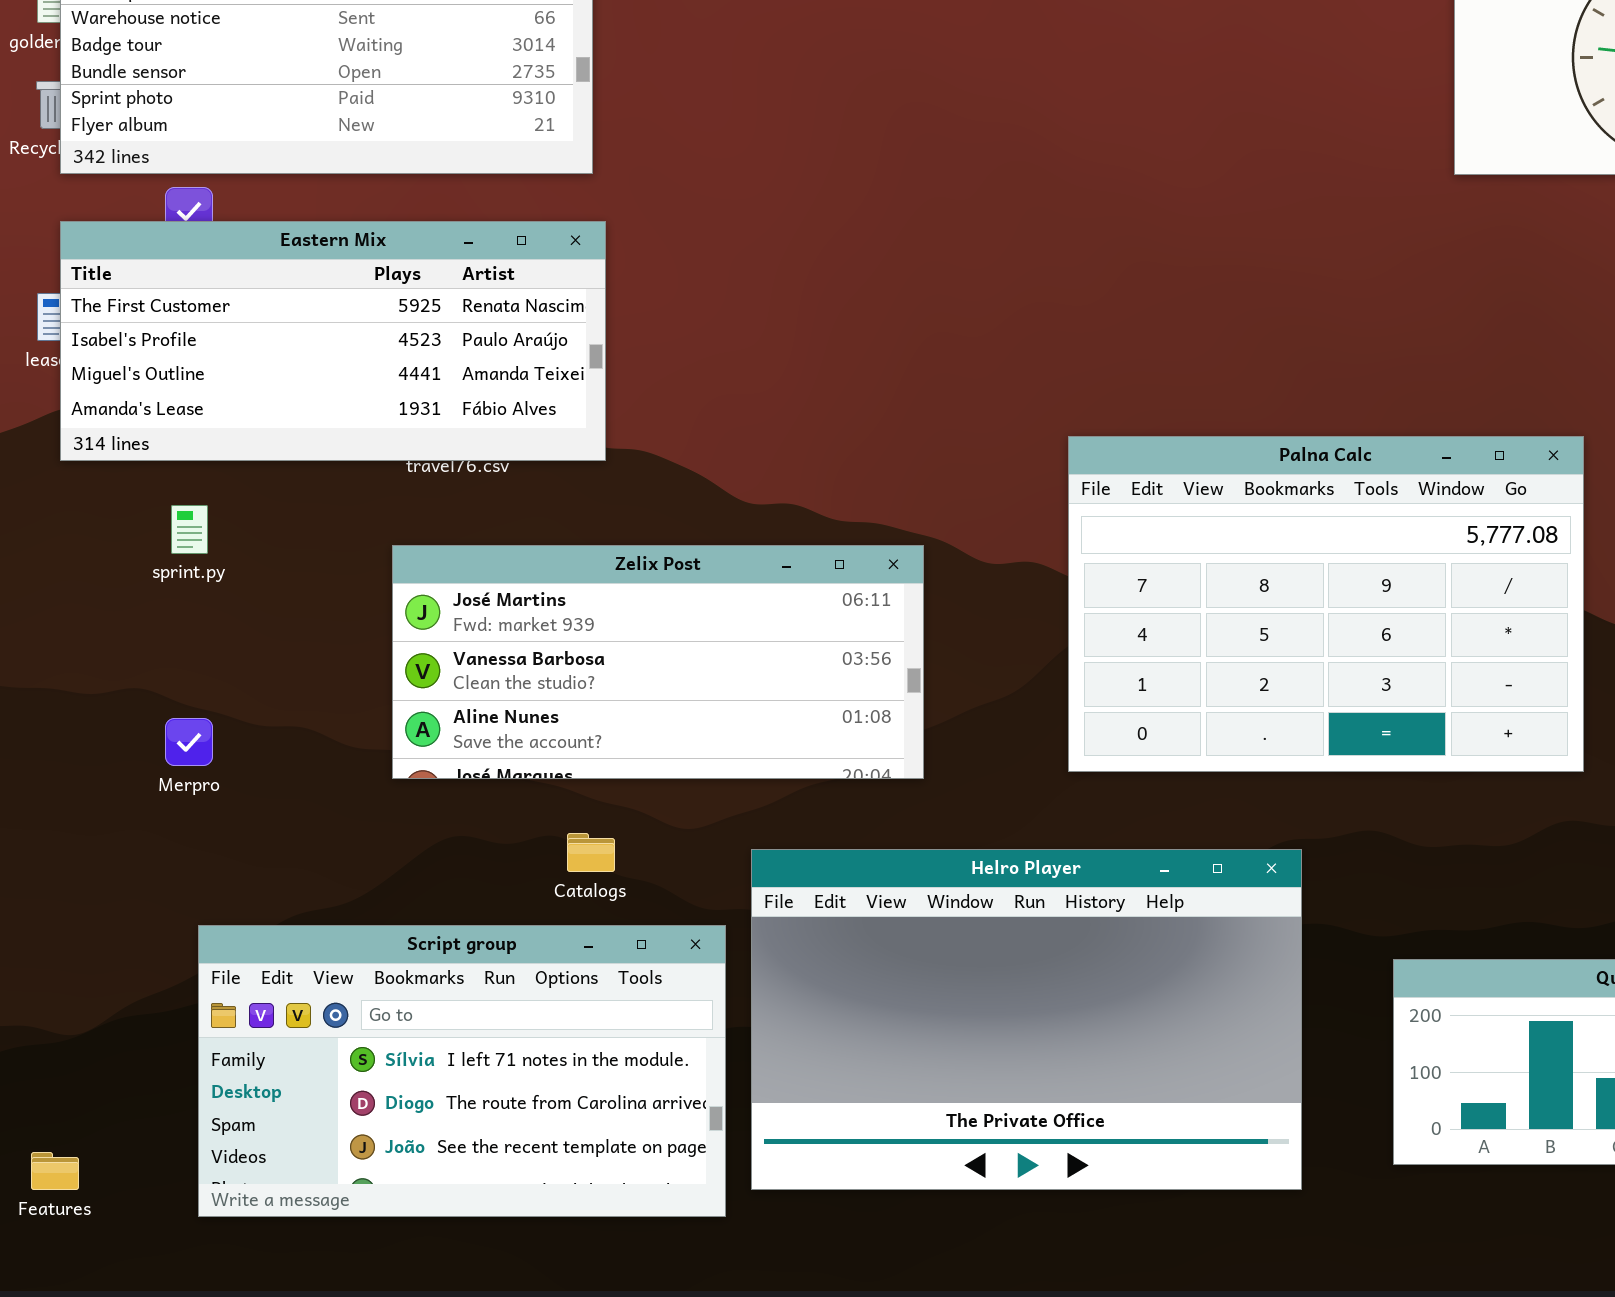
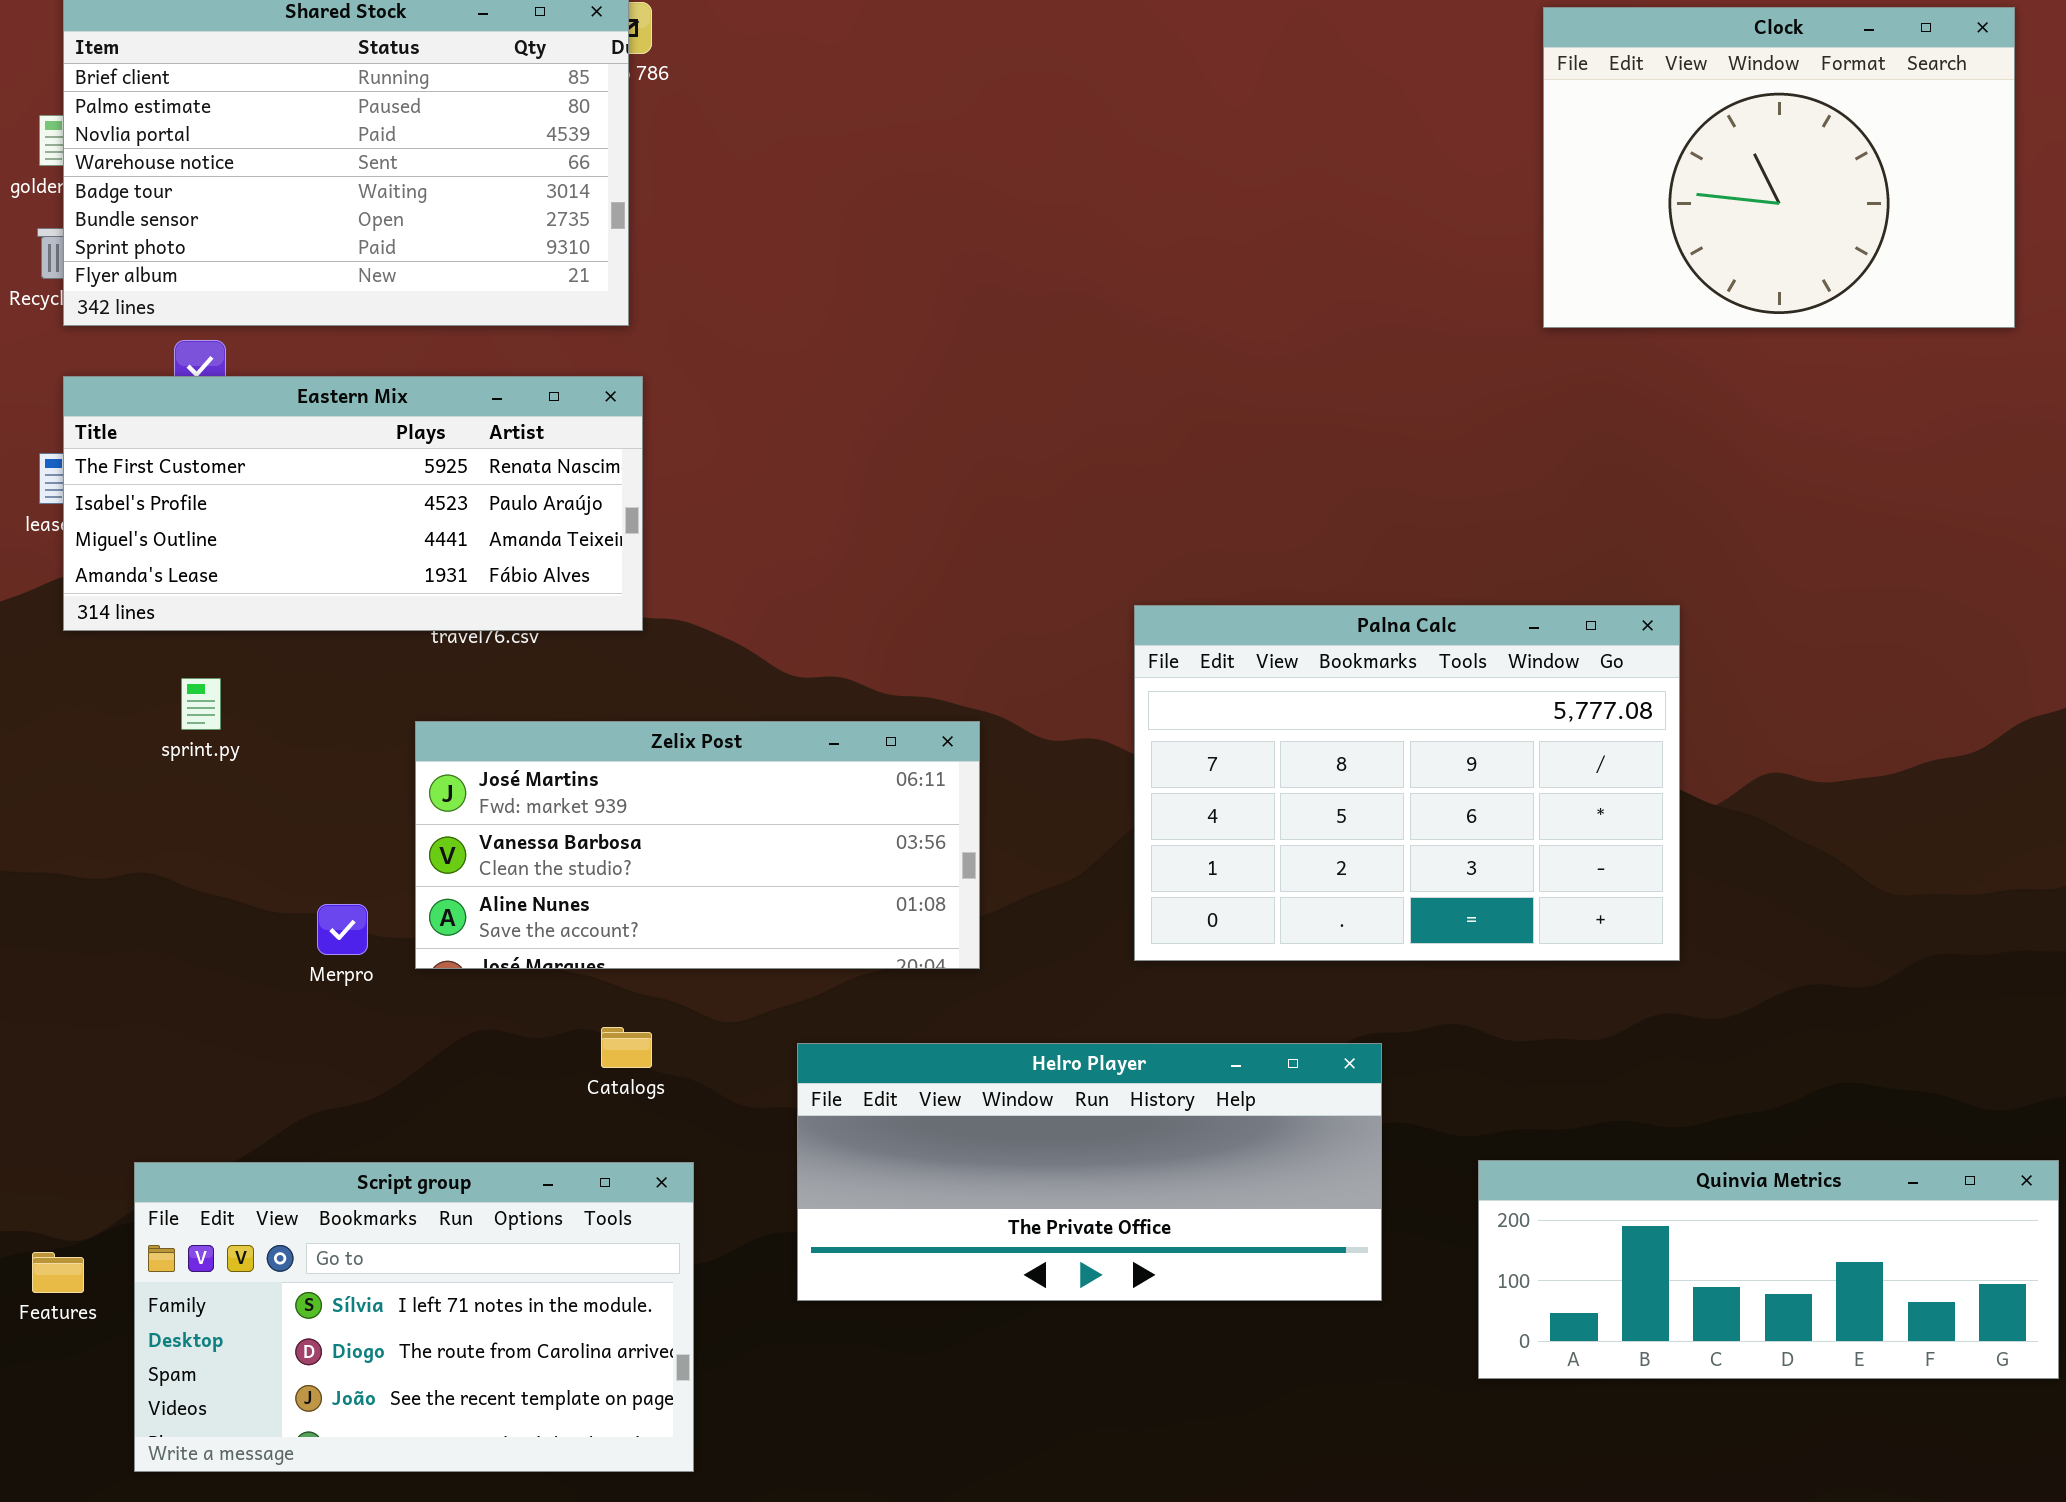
Merpro: [165,718,213,766] -> [317,904,368,955], moved
Helro Player: [751,849,1302,1190] -> [797,1043,1382,1301], resized
Script group: [198,925,726,1217] -> [134,1162,694,1472], moved
Features: [31,1152,79,1190] -> [32,1252,84,1293], moved

